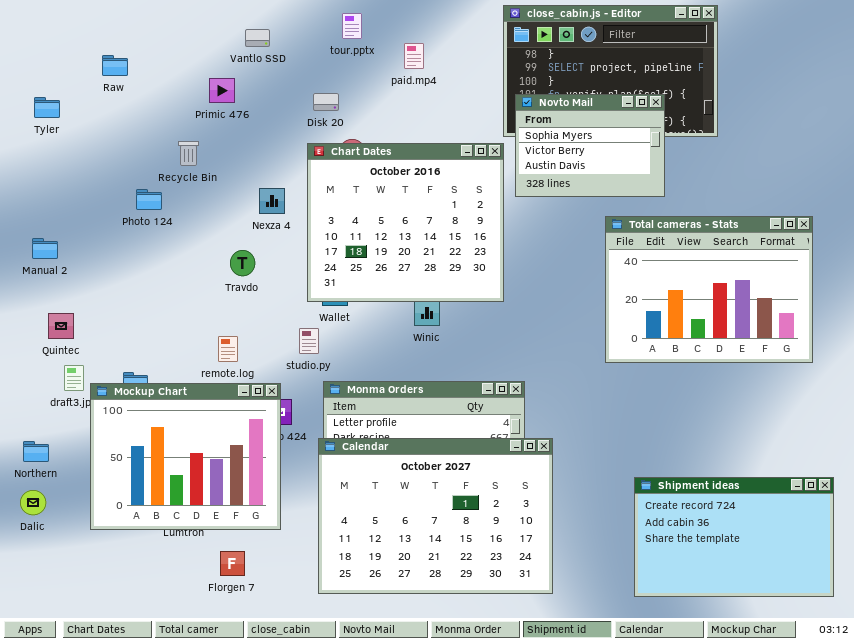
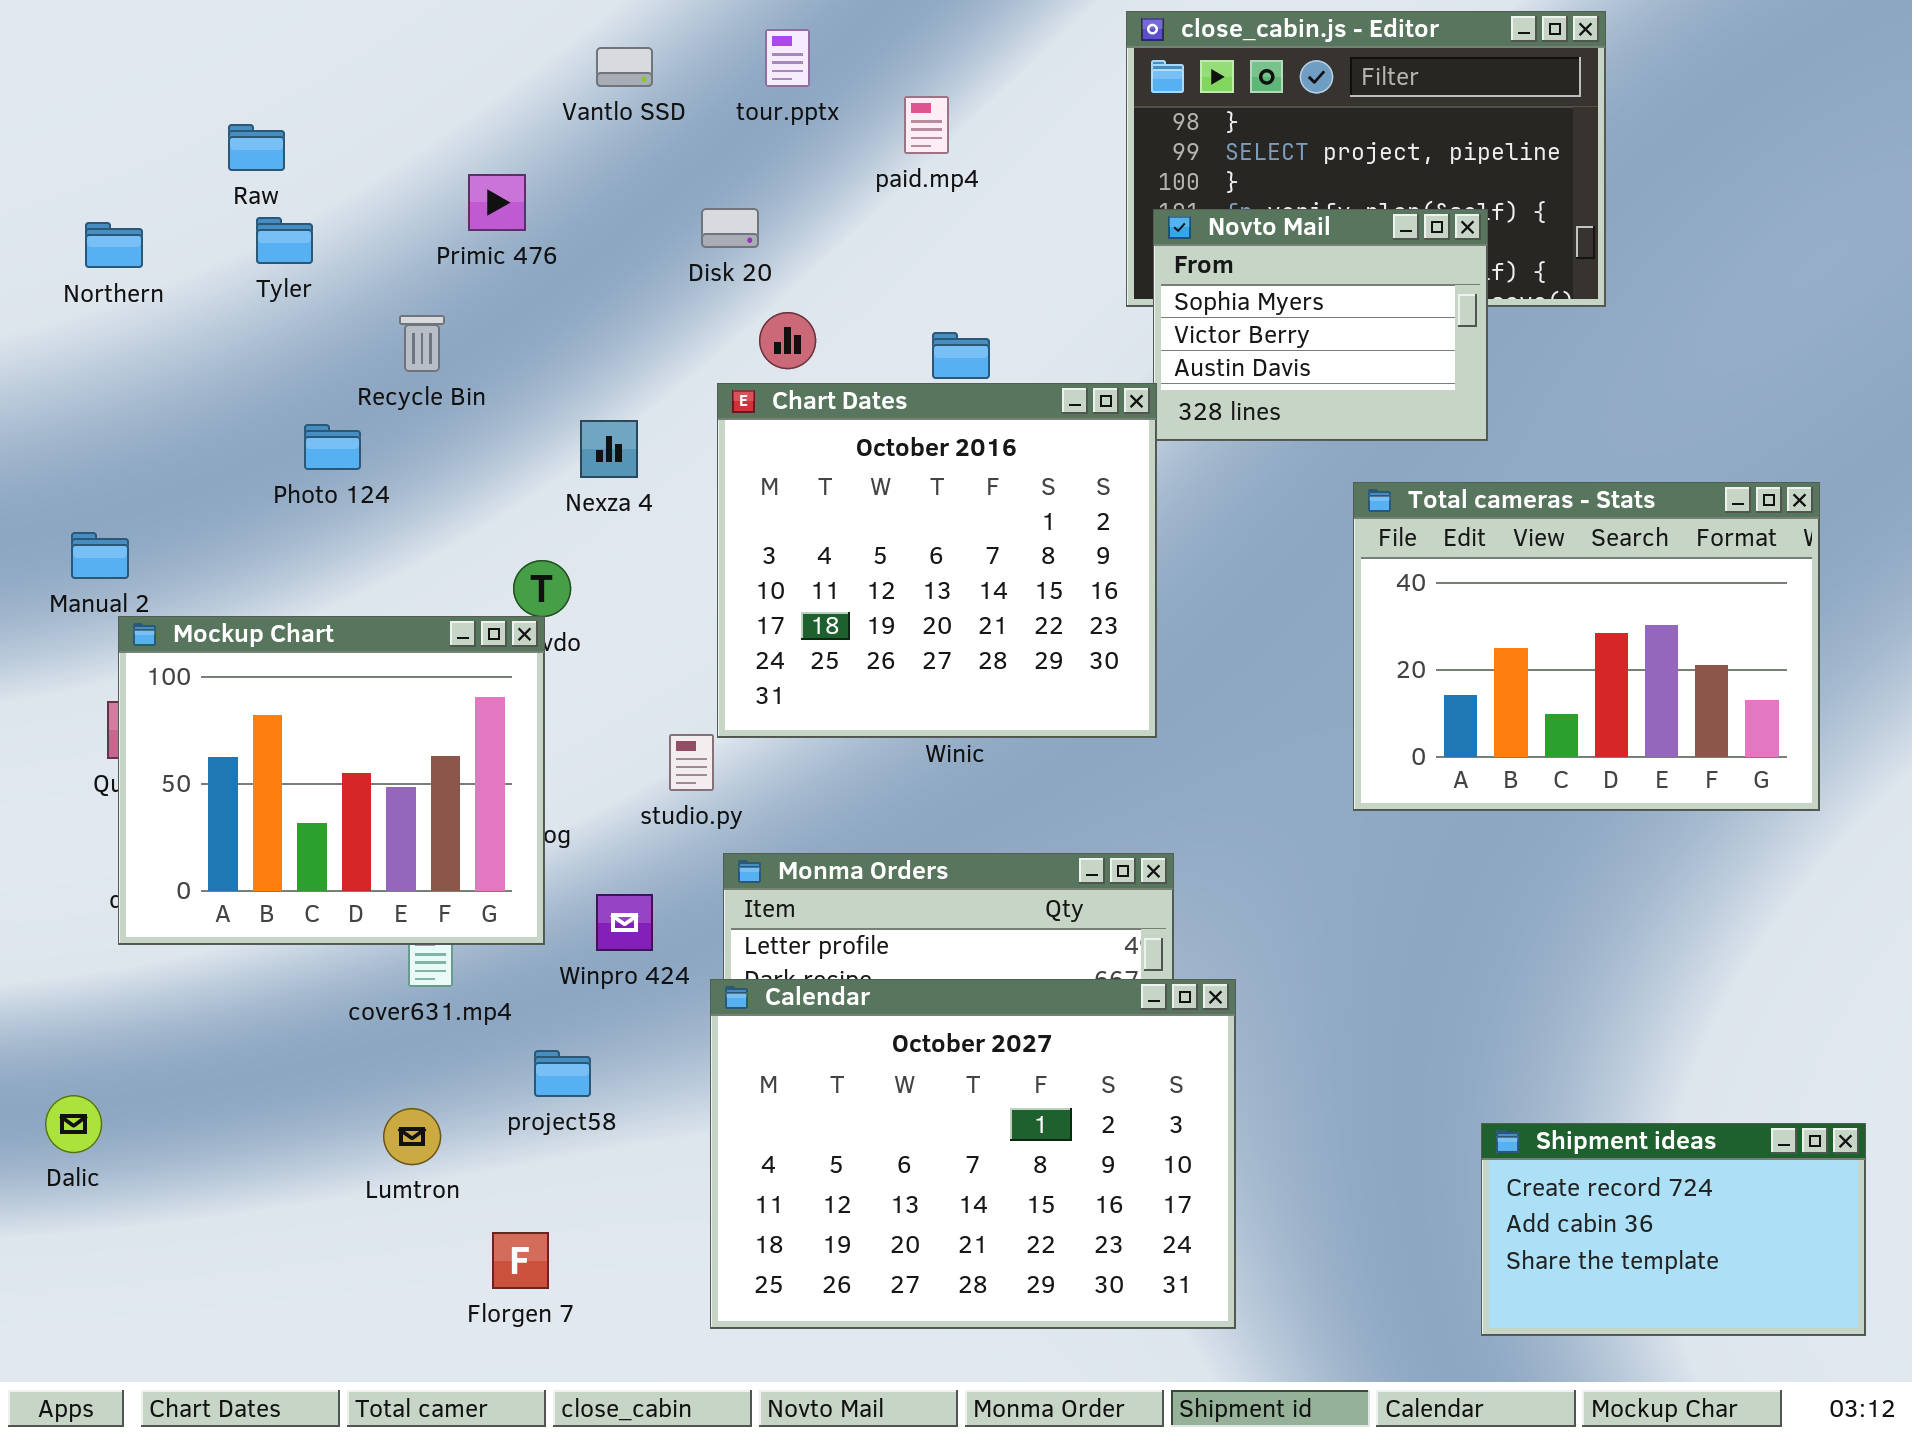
Vantlo SSD: [245,29,270,47] -> [596,47,653,87], moved
Tyler: [34,97,60,118] -> [256,217,313,264], moved
Chart Dates: [307,143,504,302] -> [717,383,1157,738], moved
Mockup Chart: [90,383,281,530] -> [118,616,545,945], moved
Northern: [23,441,49,462] -> [85,222,143,268], moved
Shipment ideas: [634,477,834,597] -> [1481,1123,1866,1336], resized

